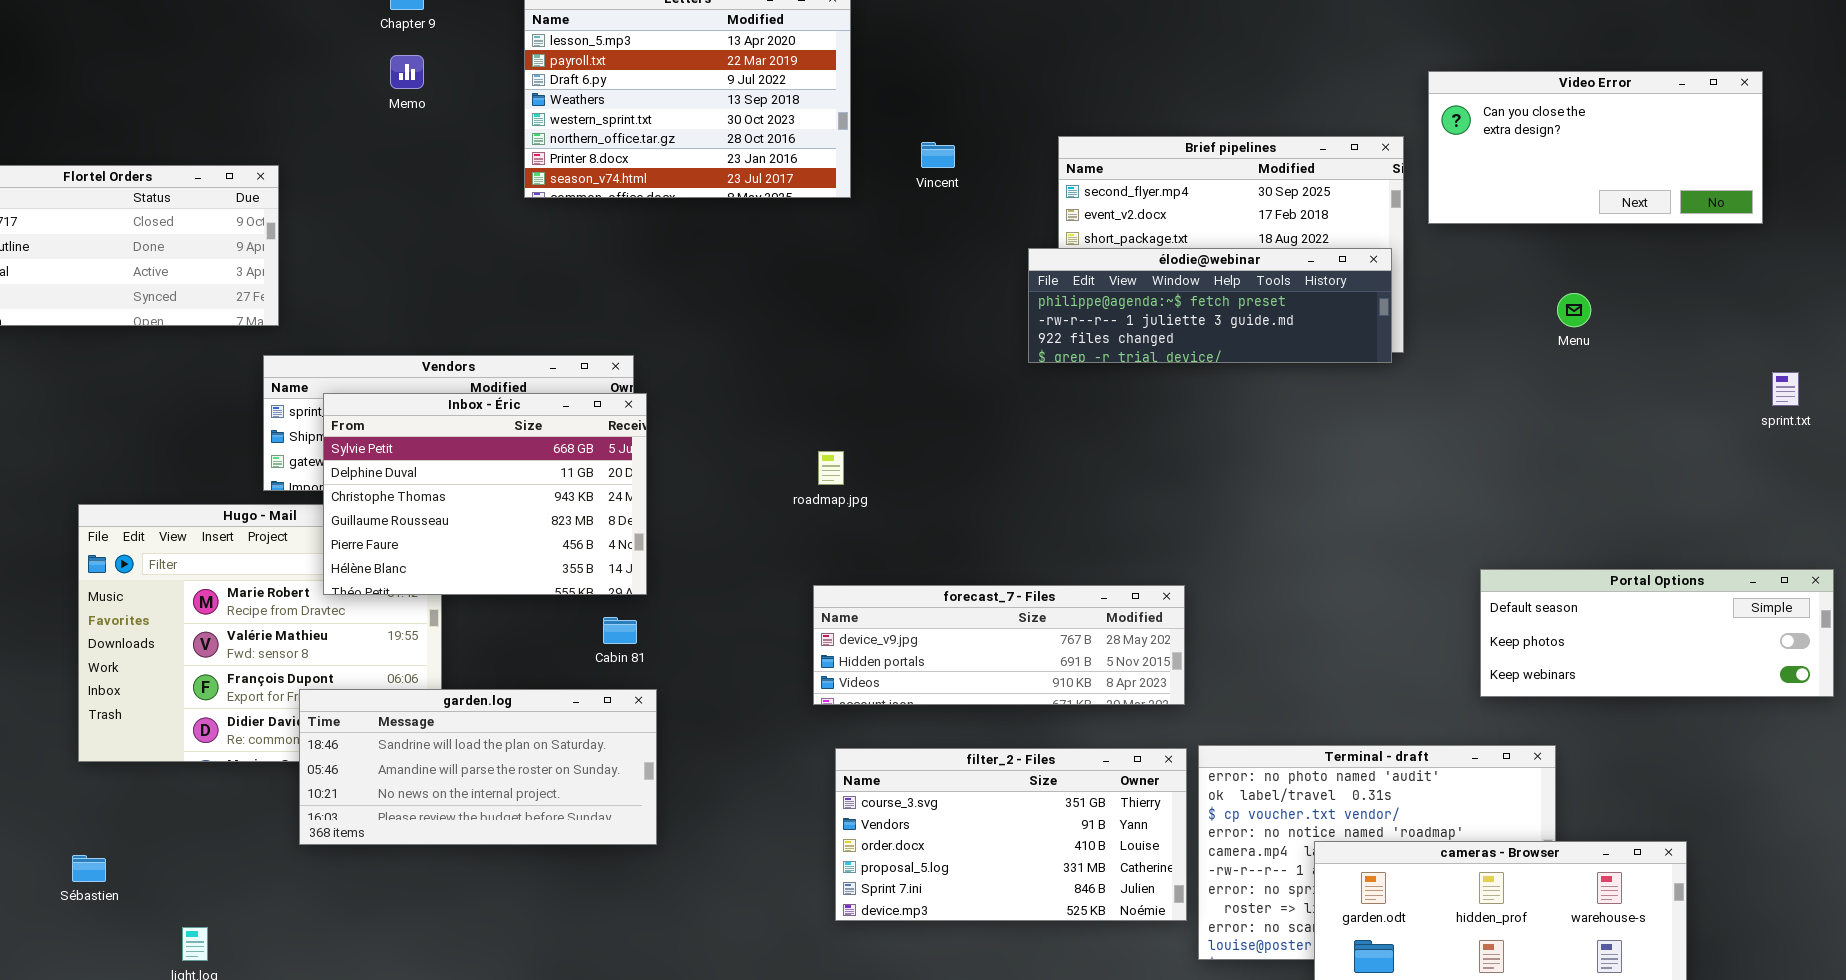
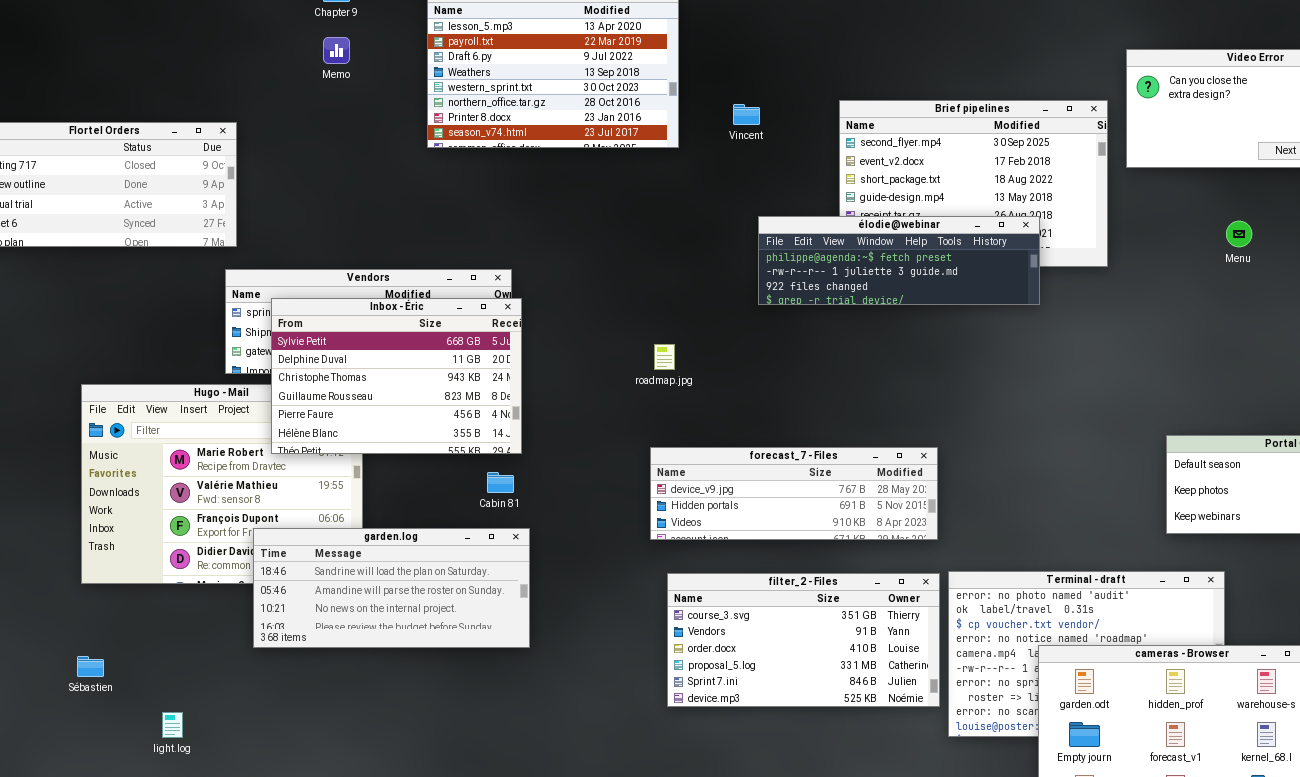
élodie@webinar: [1028,248,1392,363] -> [758,216,1040,305], moved

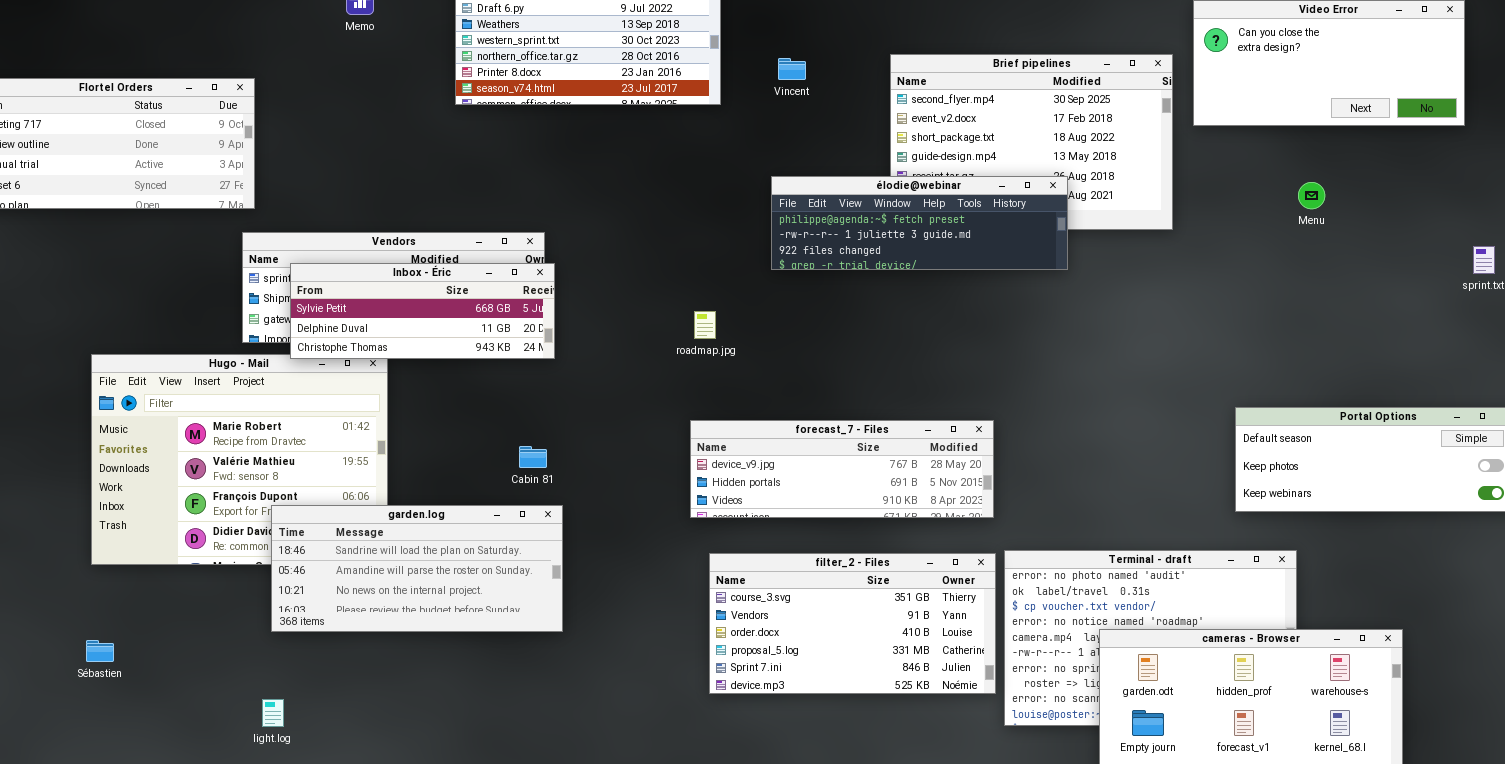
élodie@webinar: [758,216,1040,305] -> [771,176,1068,270], moved
Inbox - Éric: [271,298,522,454] -> [290,263,555,359], resized
light.log: [162,712,183,738] -> [262,699,284,727], moved

